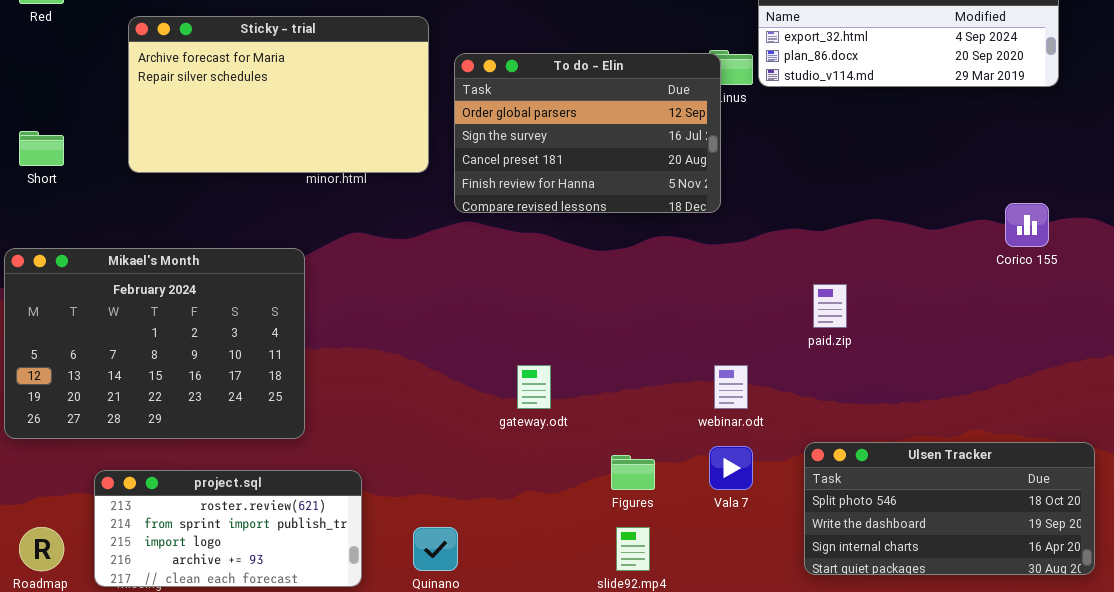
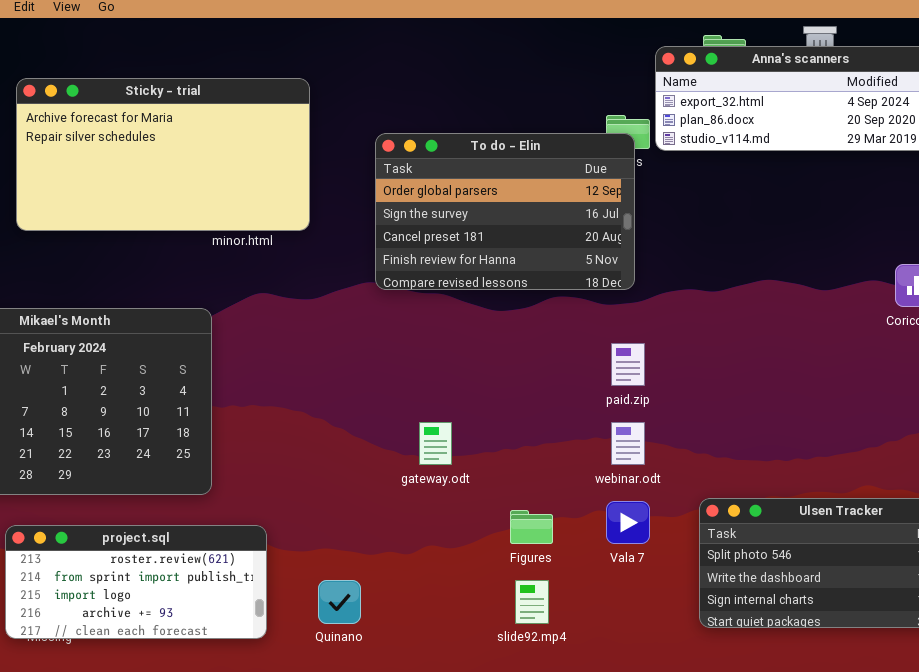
Sticky - trial: [128,16,429,173] -> [16,78,310,231], moved
To do - Elin: [454,53,721,213] -> [375,133,635,290], moved
paid.zip: [813,284,847,328] -> [611,343,645,386], moved

